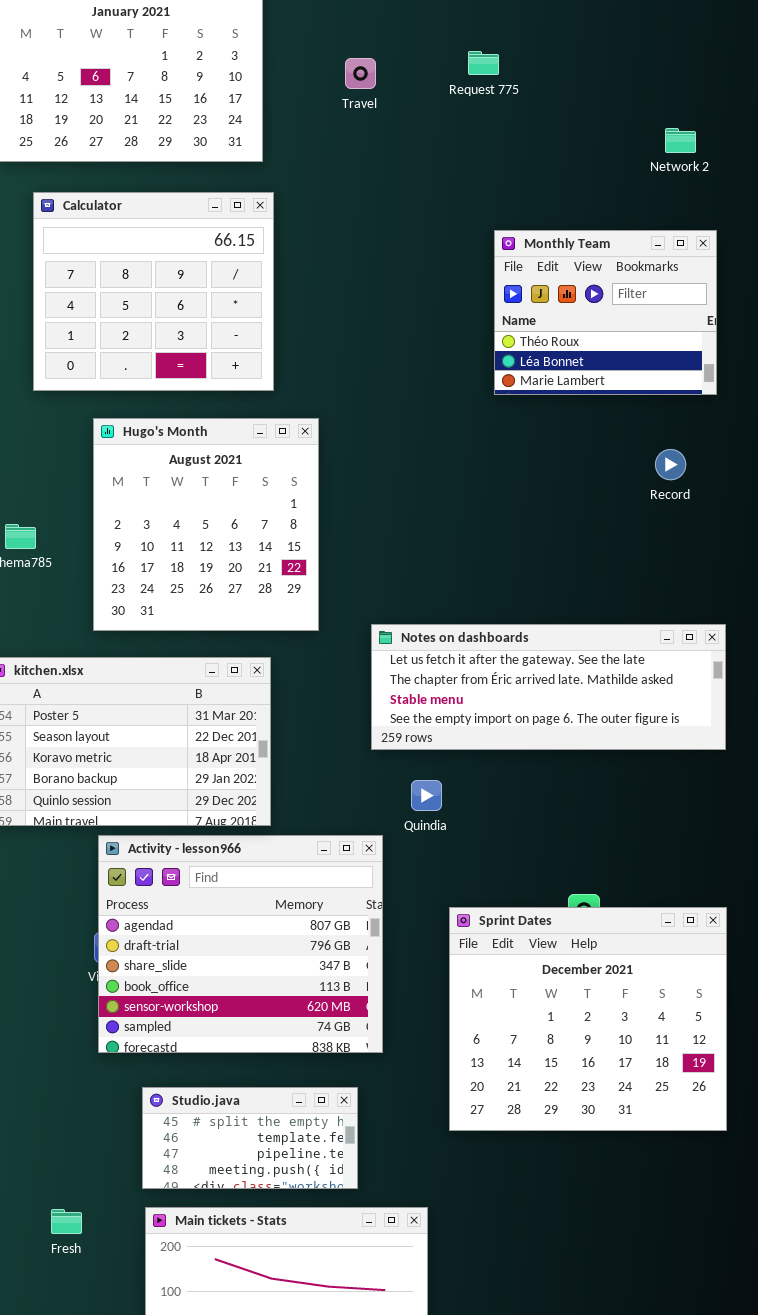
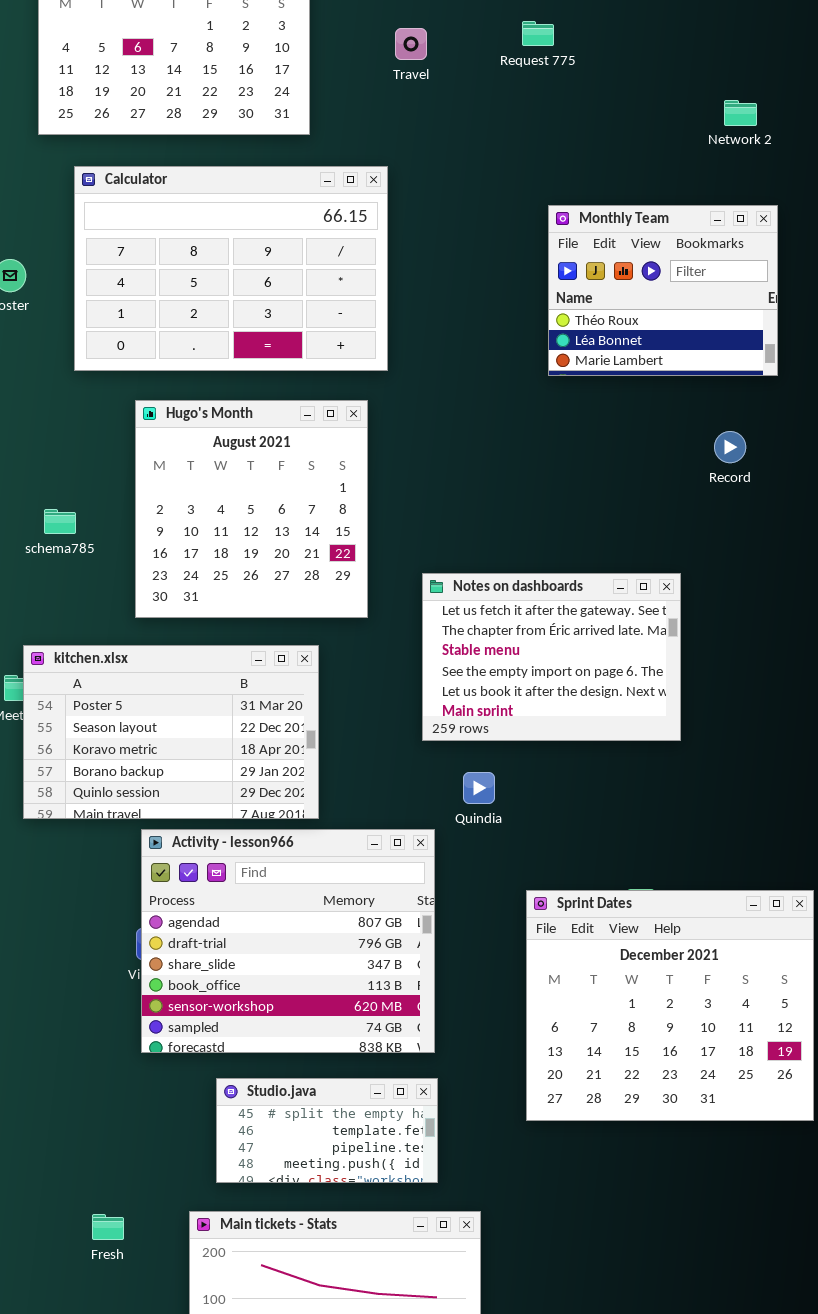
Calculator: [33,192,274,391] -> [74,166,388,371], resized
Notes on dashboards: [371,624,726,750] -> [422,573,681,741], resized
Sprint Dates: [449,907,727,1131] -> [526,890,814,1121], moved
Studio.java: [142,1087,358,1189] -> [216,1078,438,1183], moved

